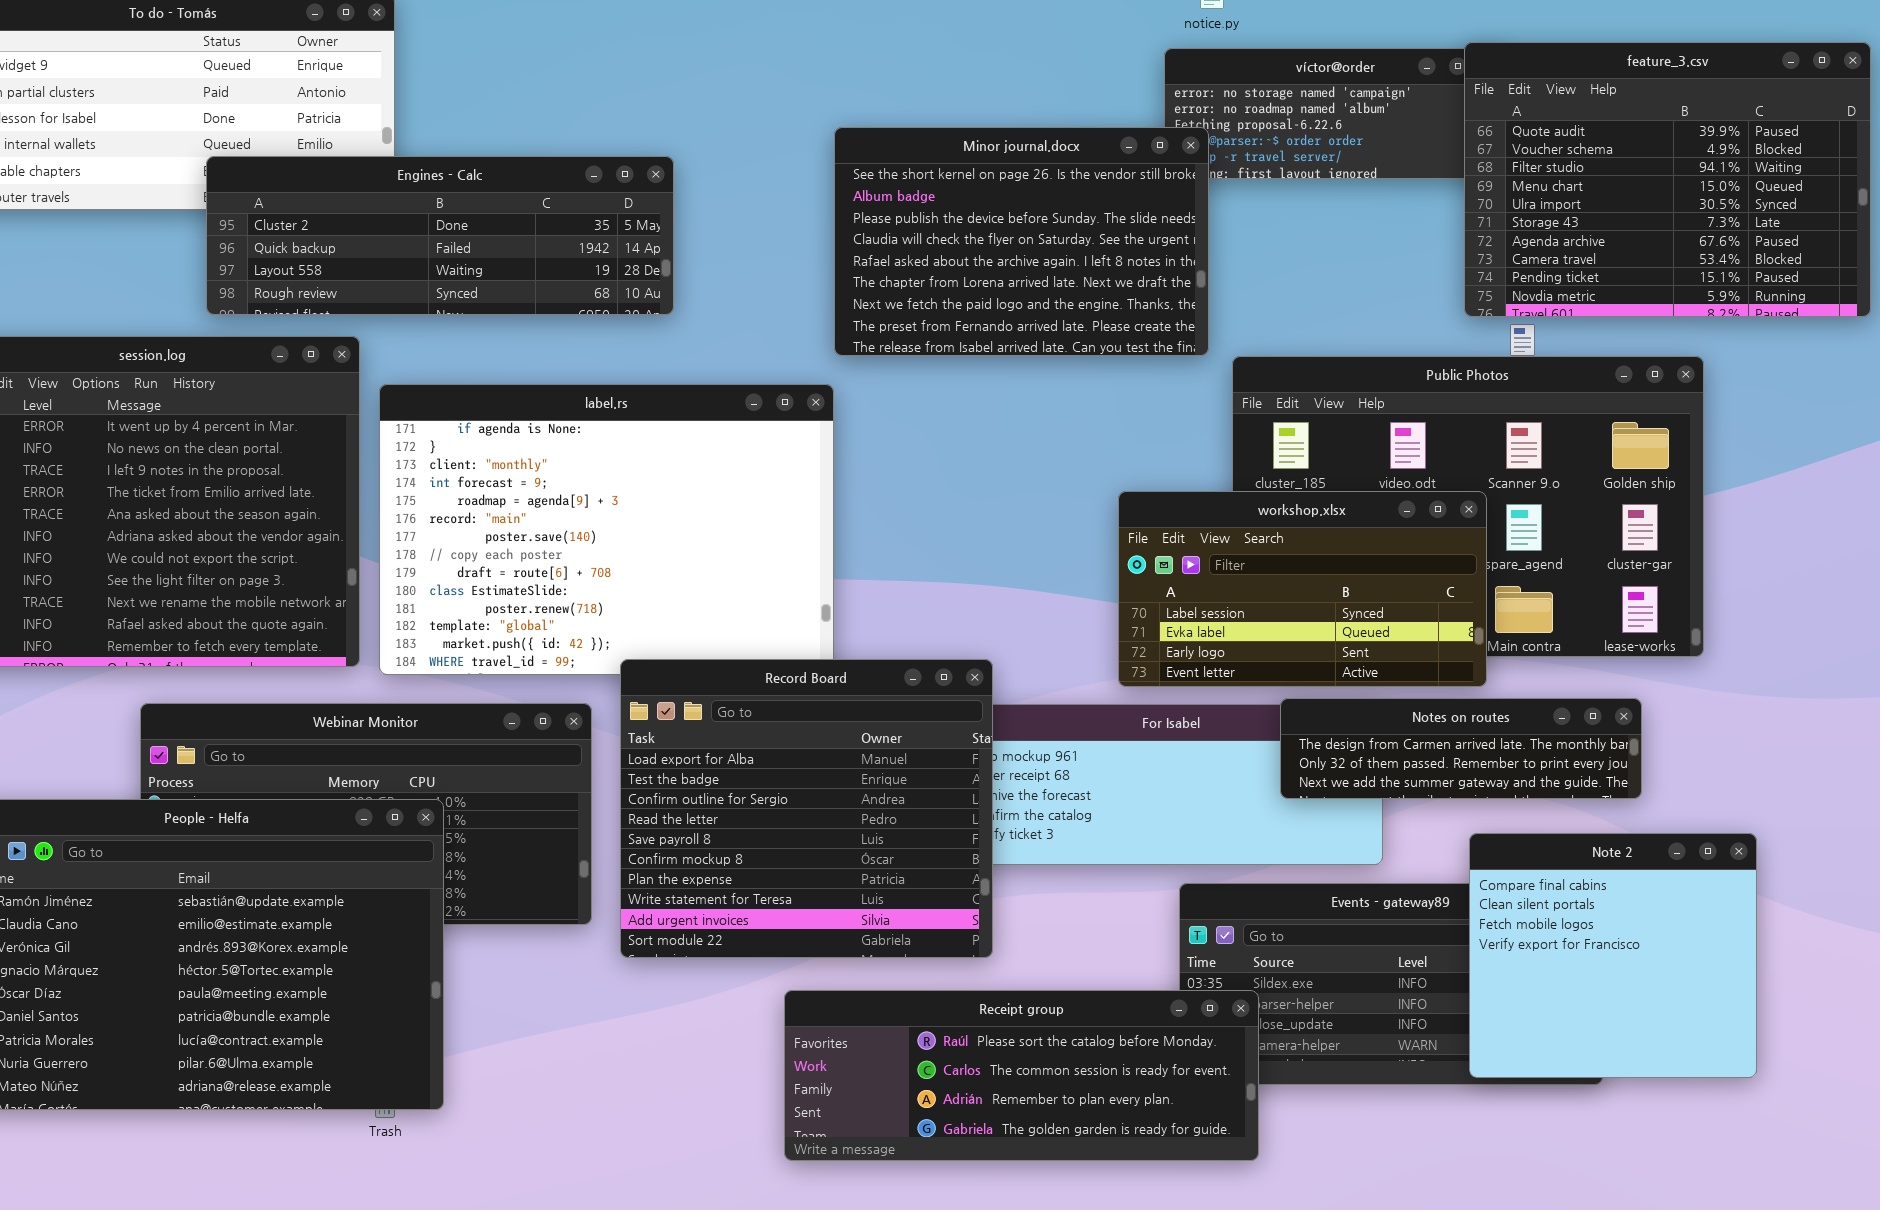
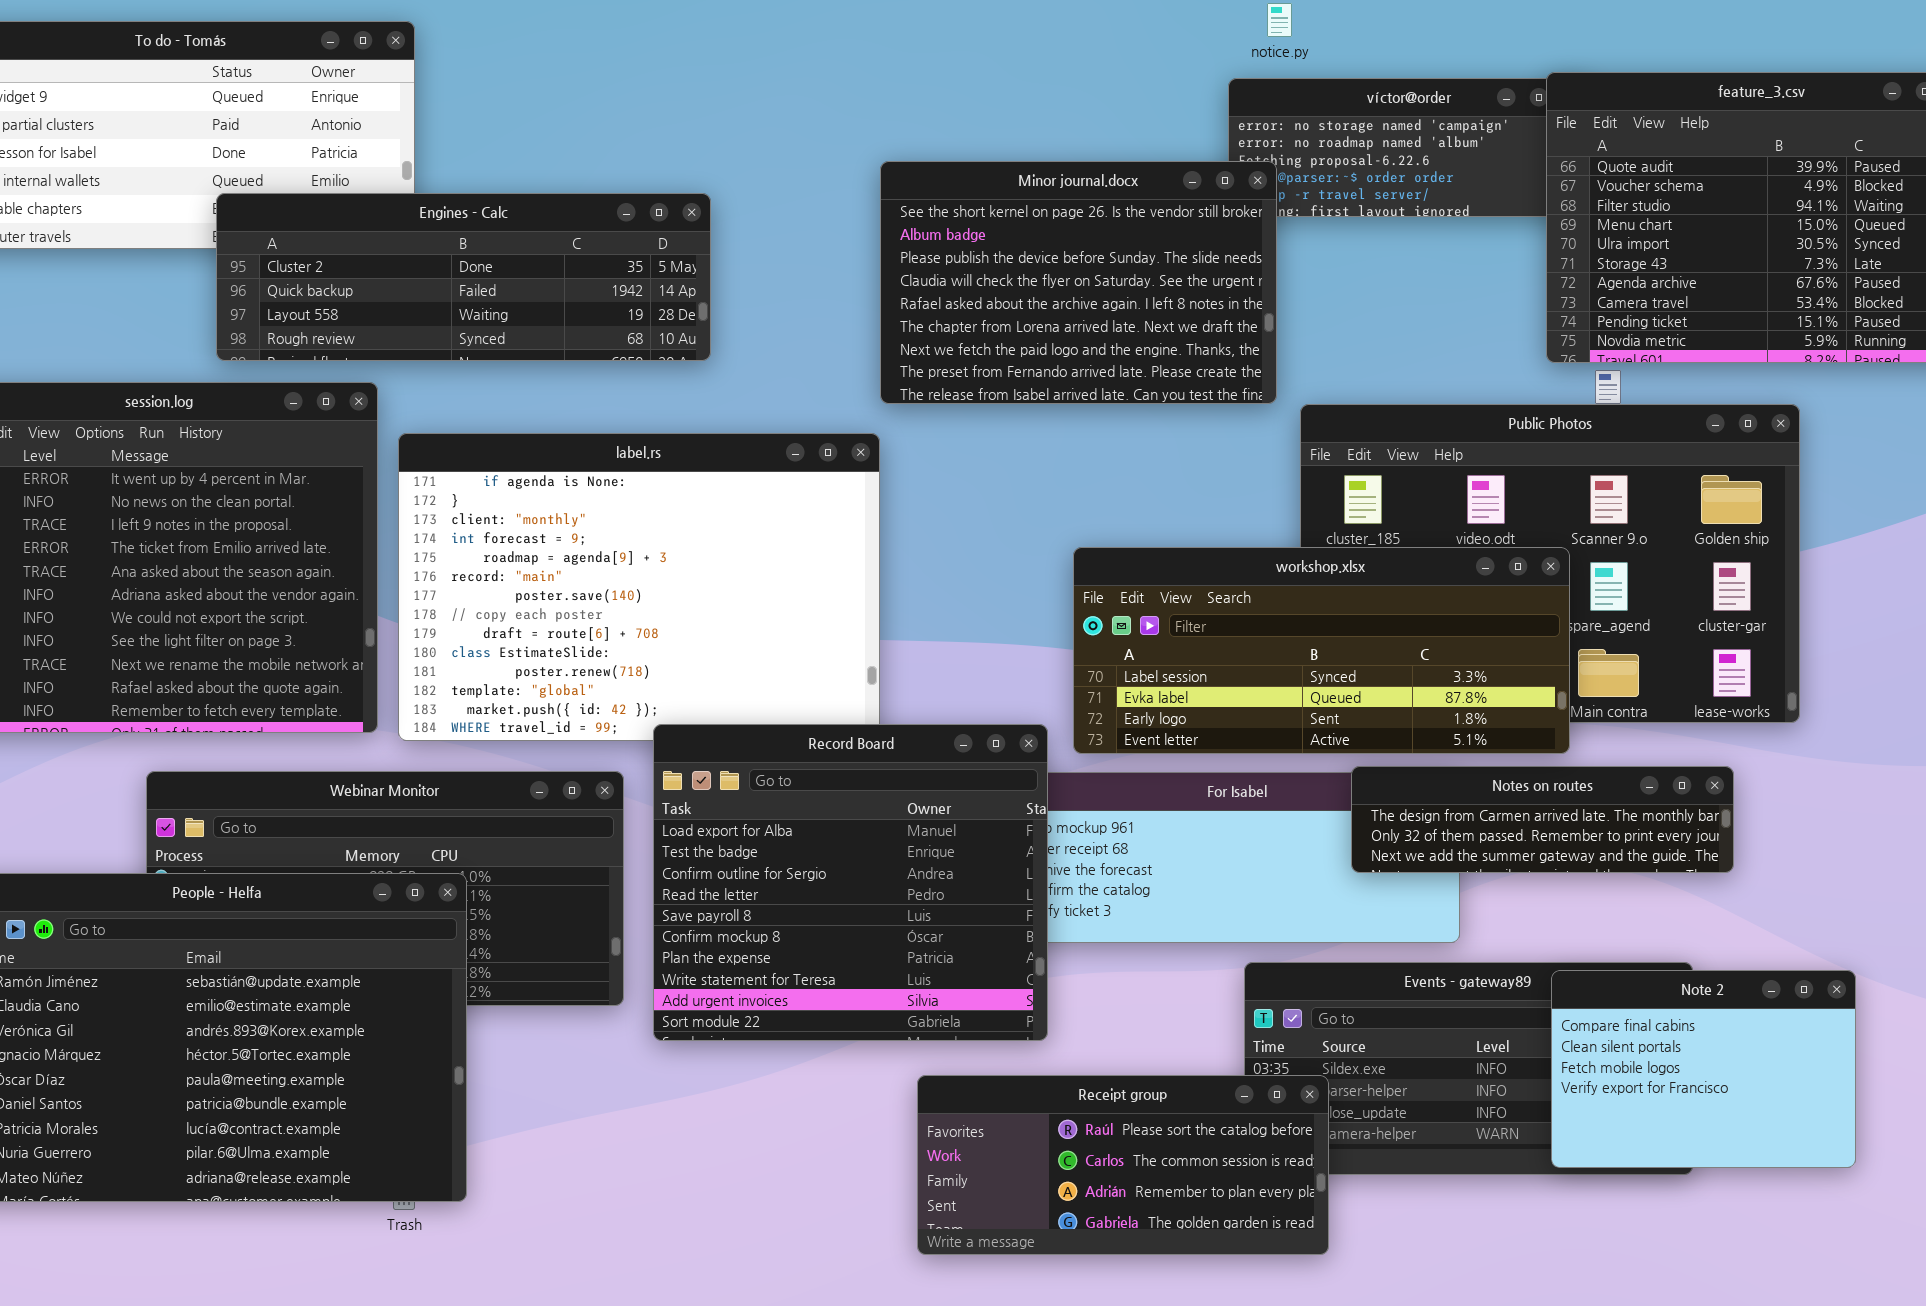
workshop.xlsx: [1118,491,1487,687] -> [1073,547,1570,754], resized
Note 2: [1469,833,1757,1078] -> [1551,970,1856,1168], resized
Receipt group: [784,990,1259,1161] -> [917,1075,1329,1255], resized

